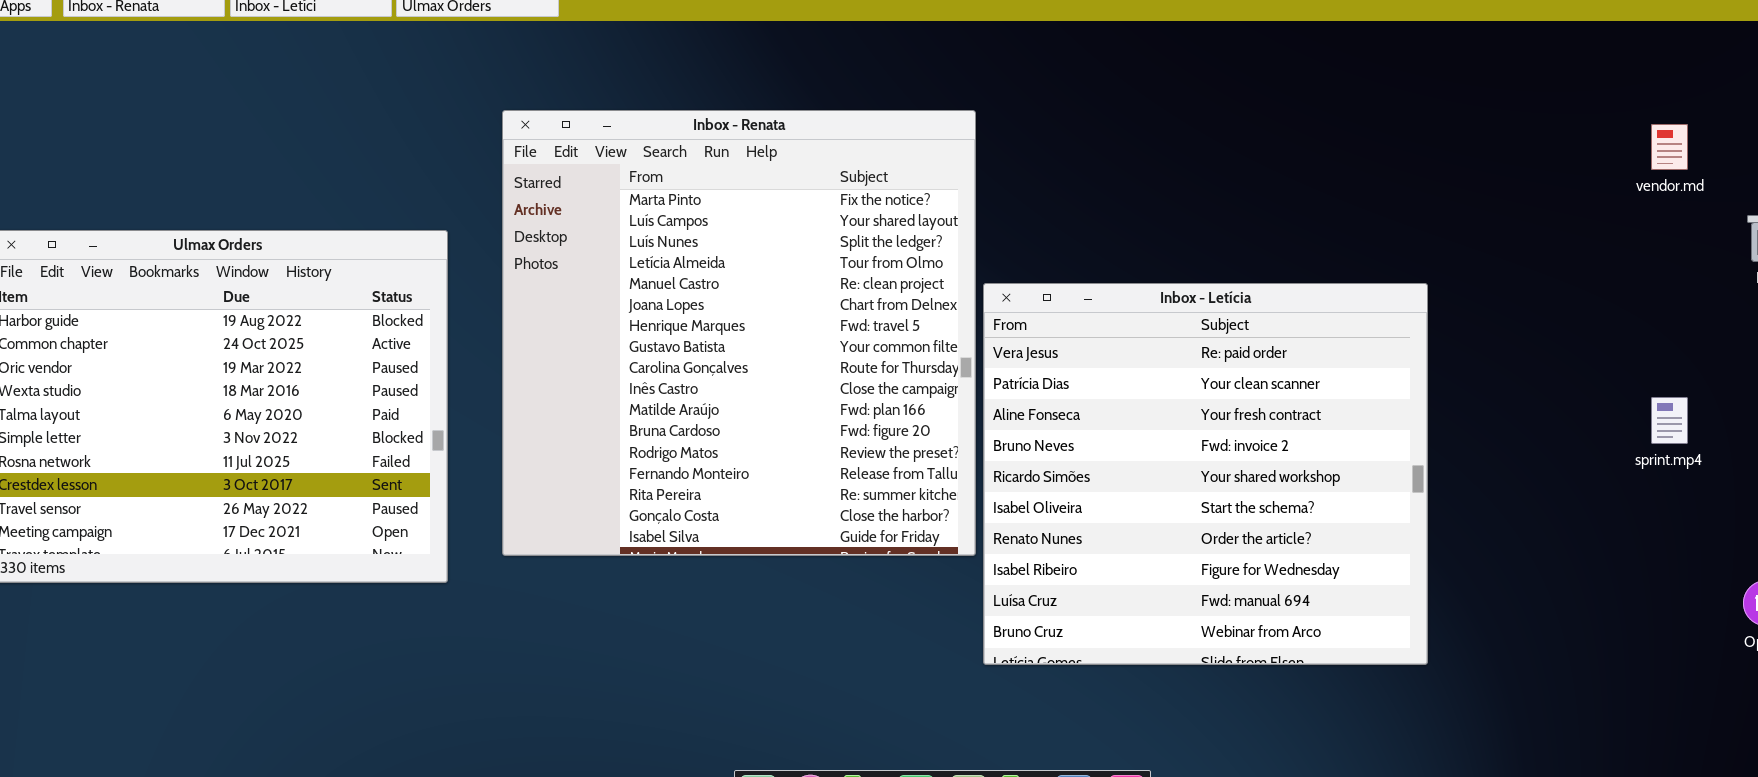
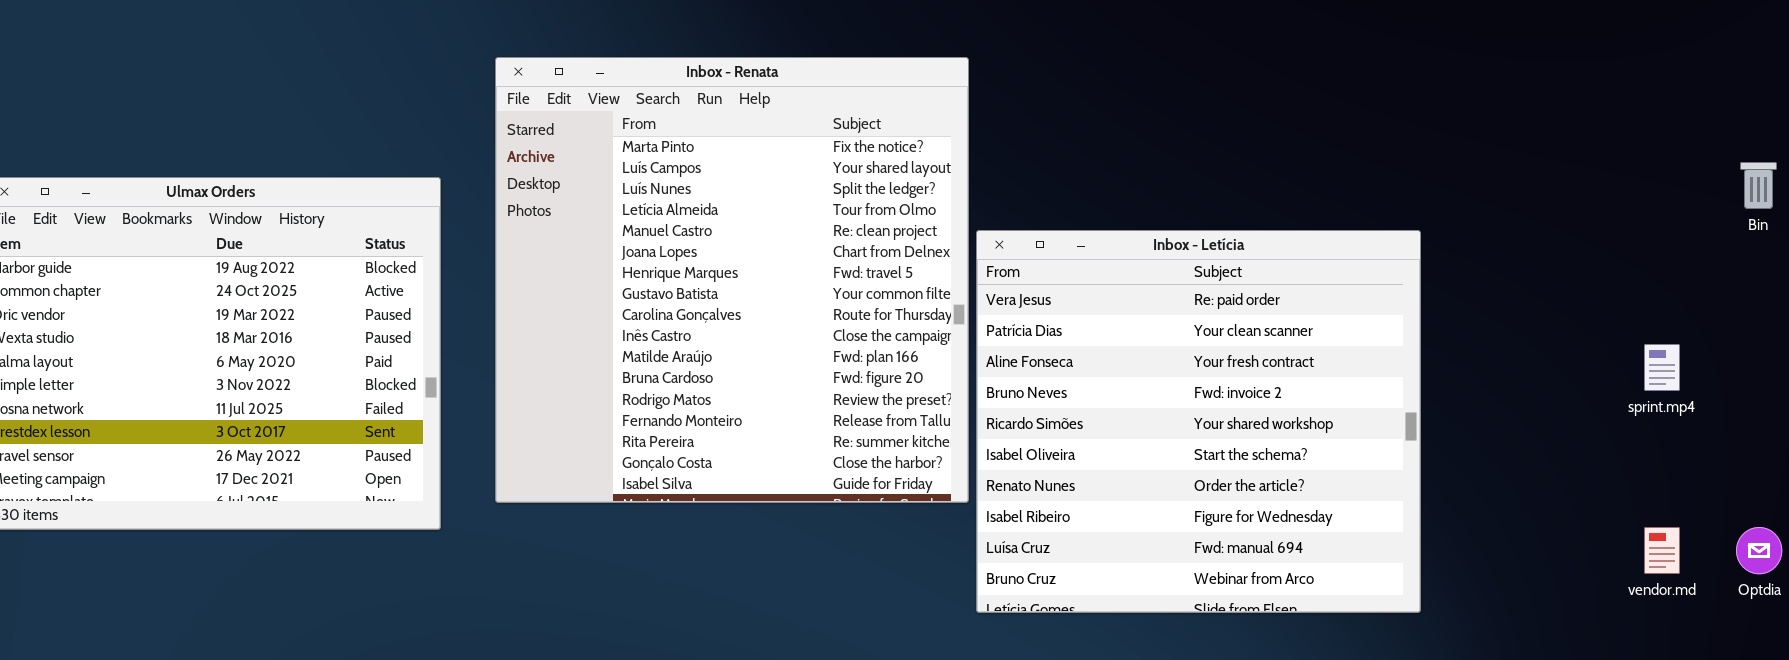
vendor.md: [1651,124,1688,170] -> [1644,527,1680,574], moved

